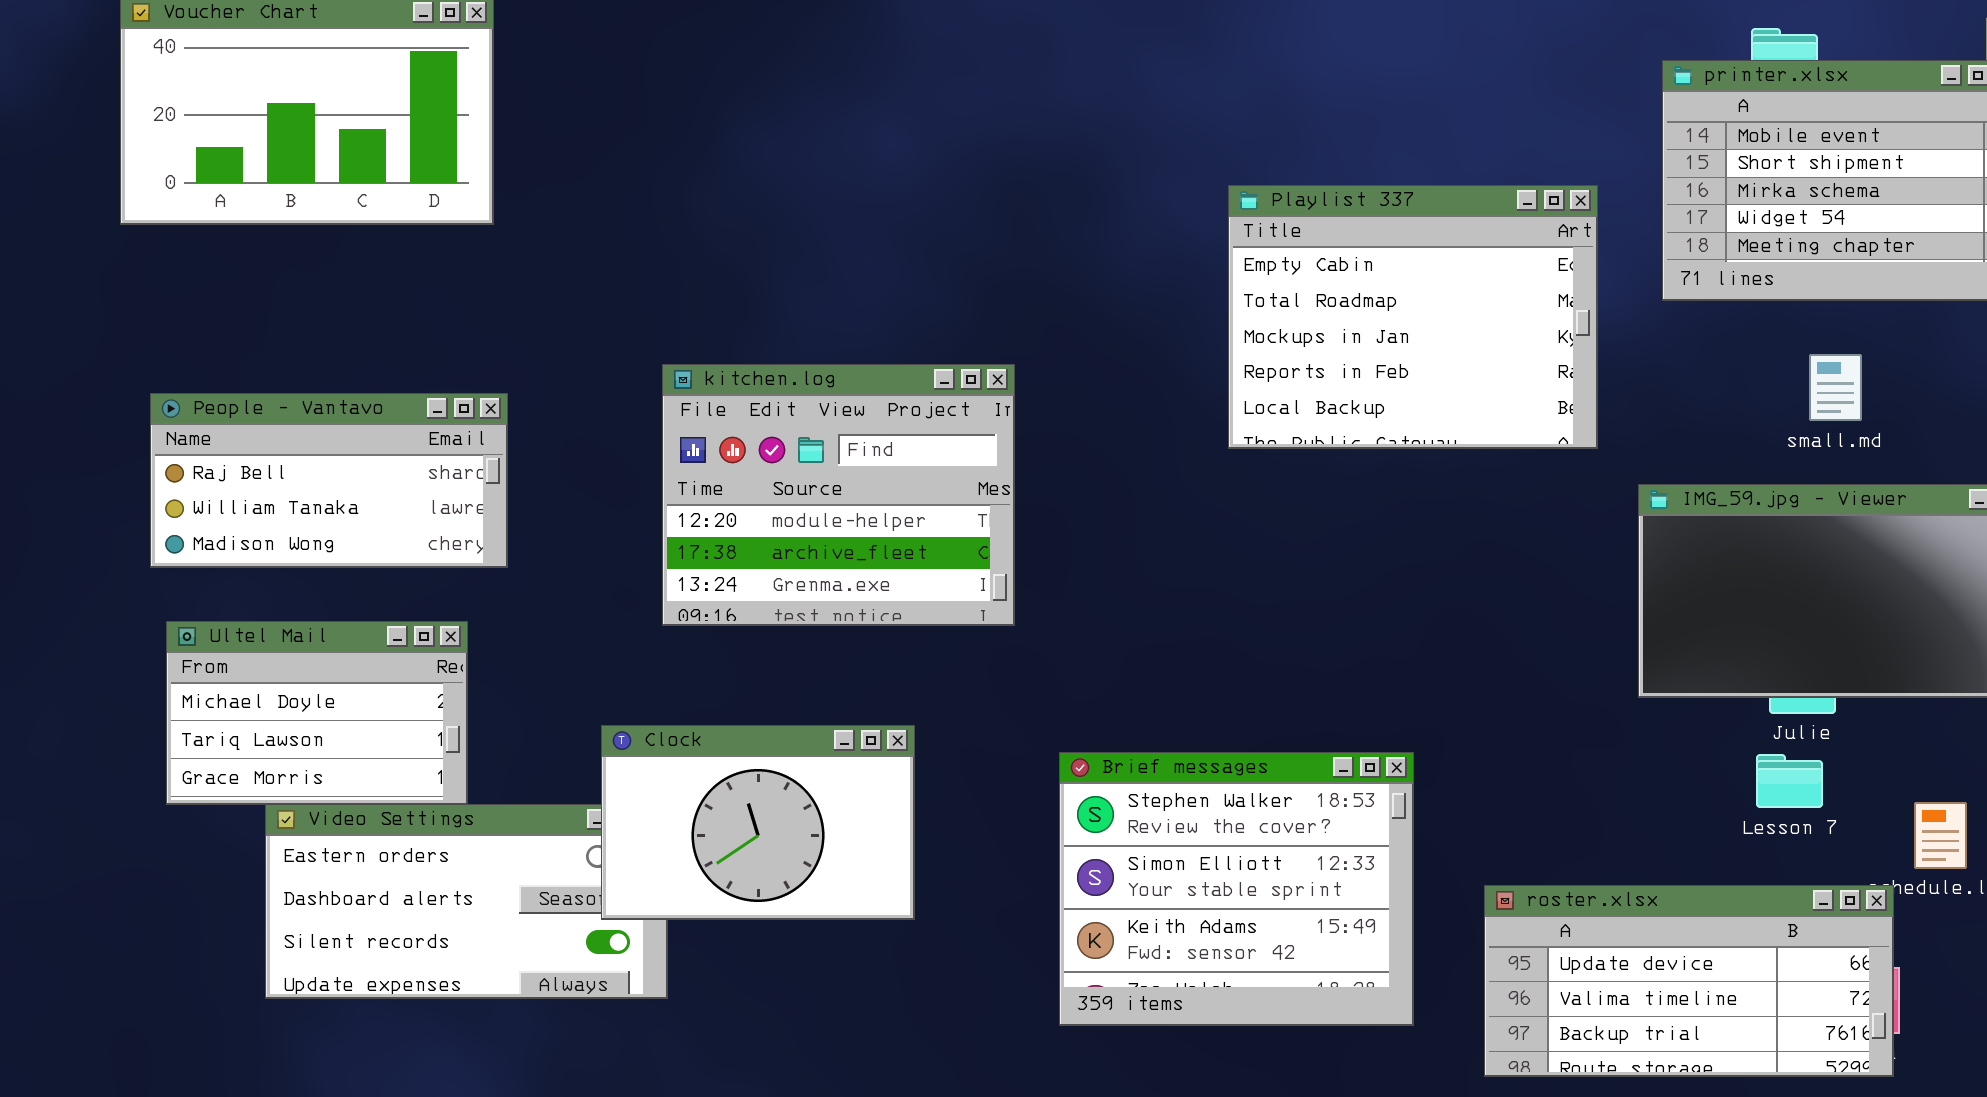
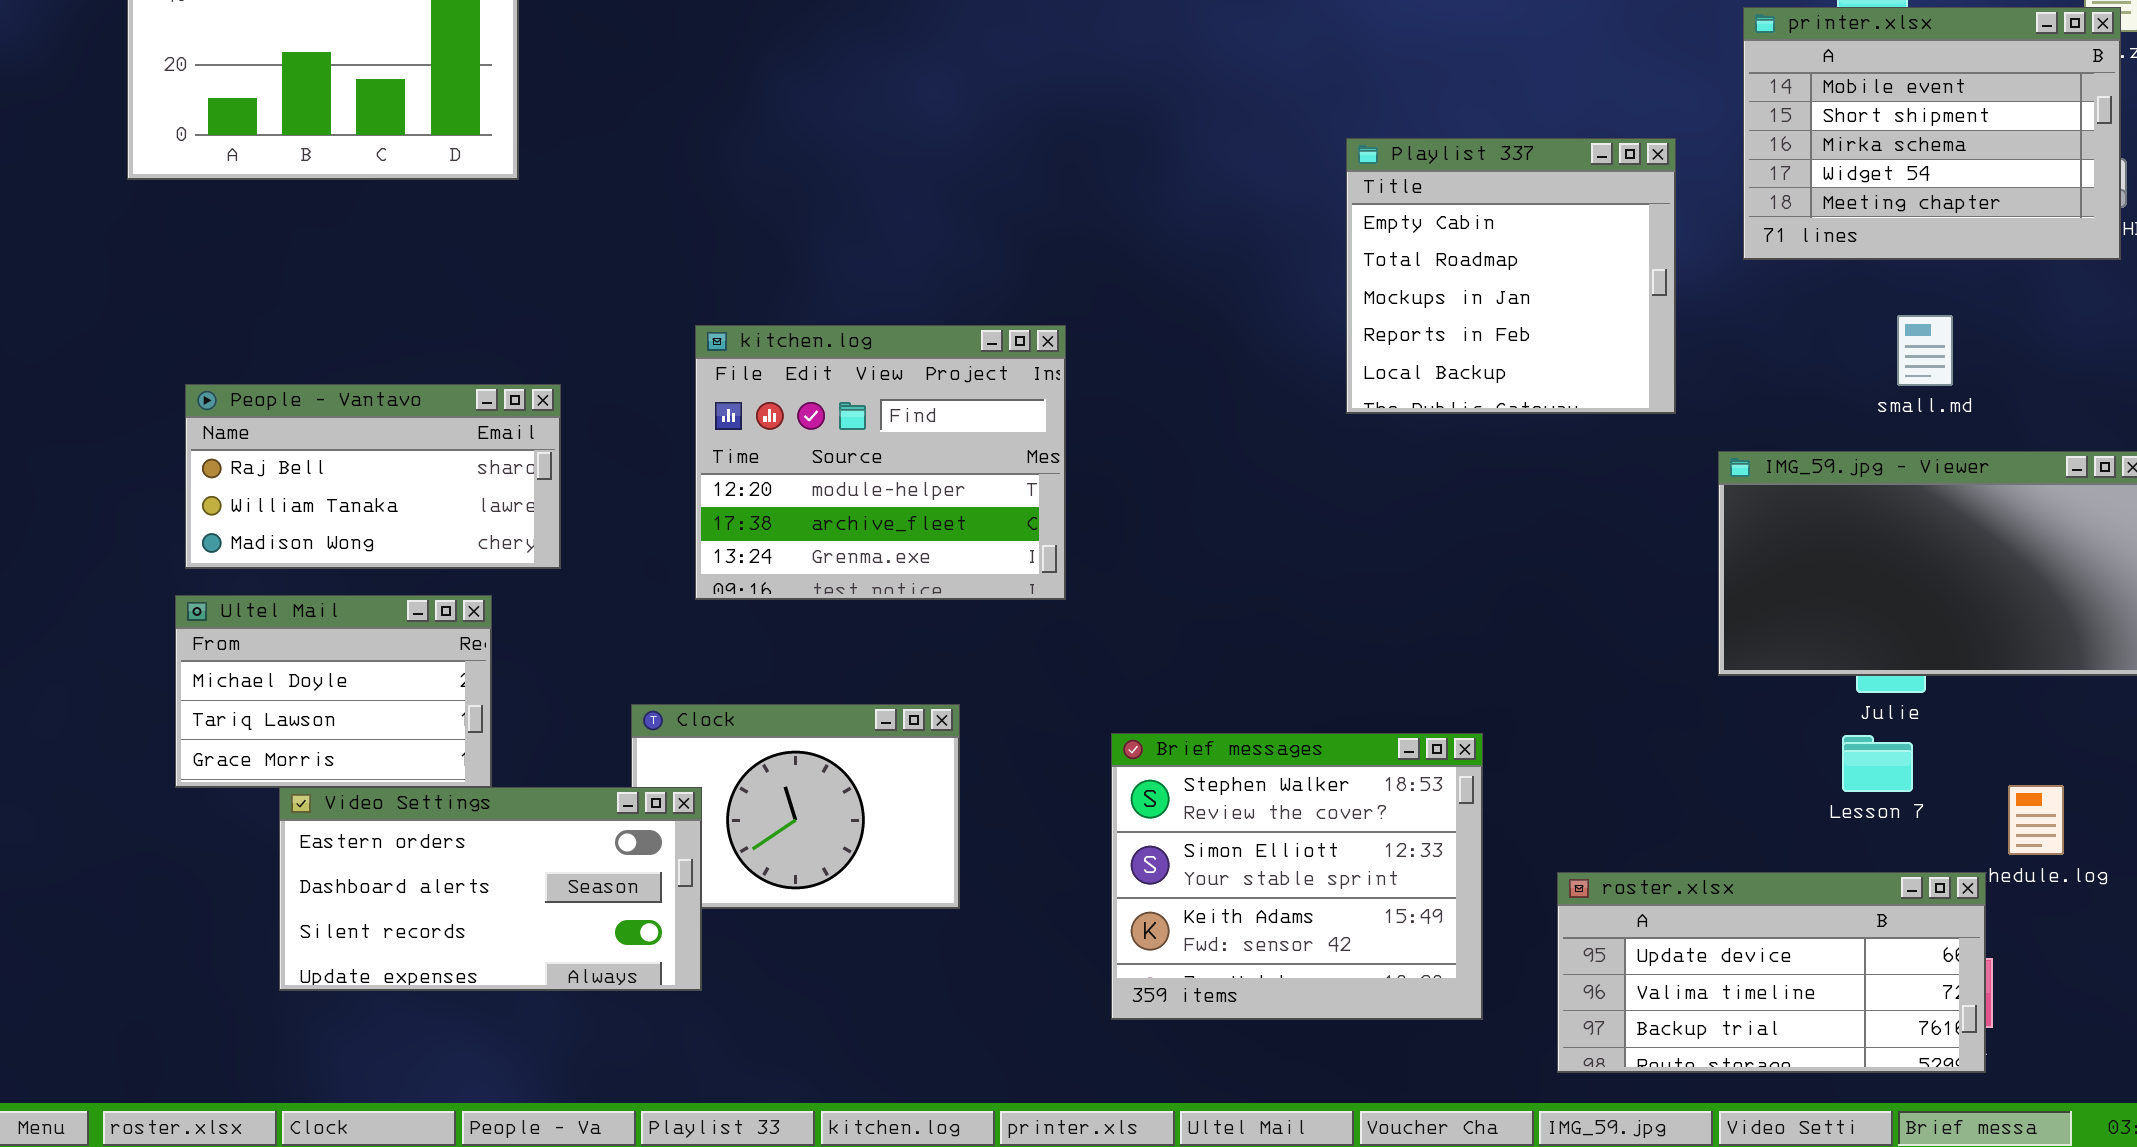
Playlist 337: [1228,185,1598,449] -> [1346,138,1676,414], resized
People - Vantavo: [150,393,508,568] -> [185,384,561,569], moved
Video Settings: [265,804,668,999] -> [279,787,702,991], raised

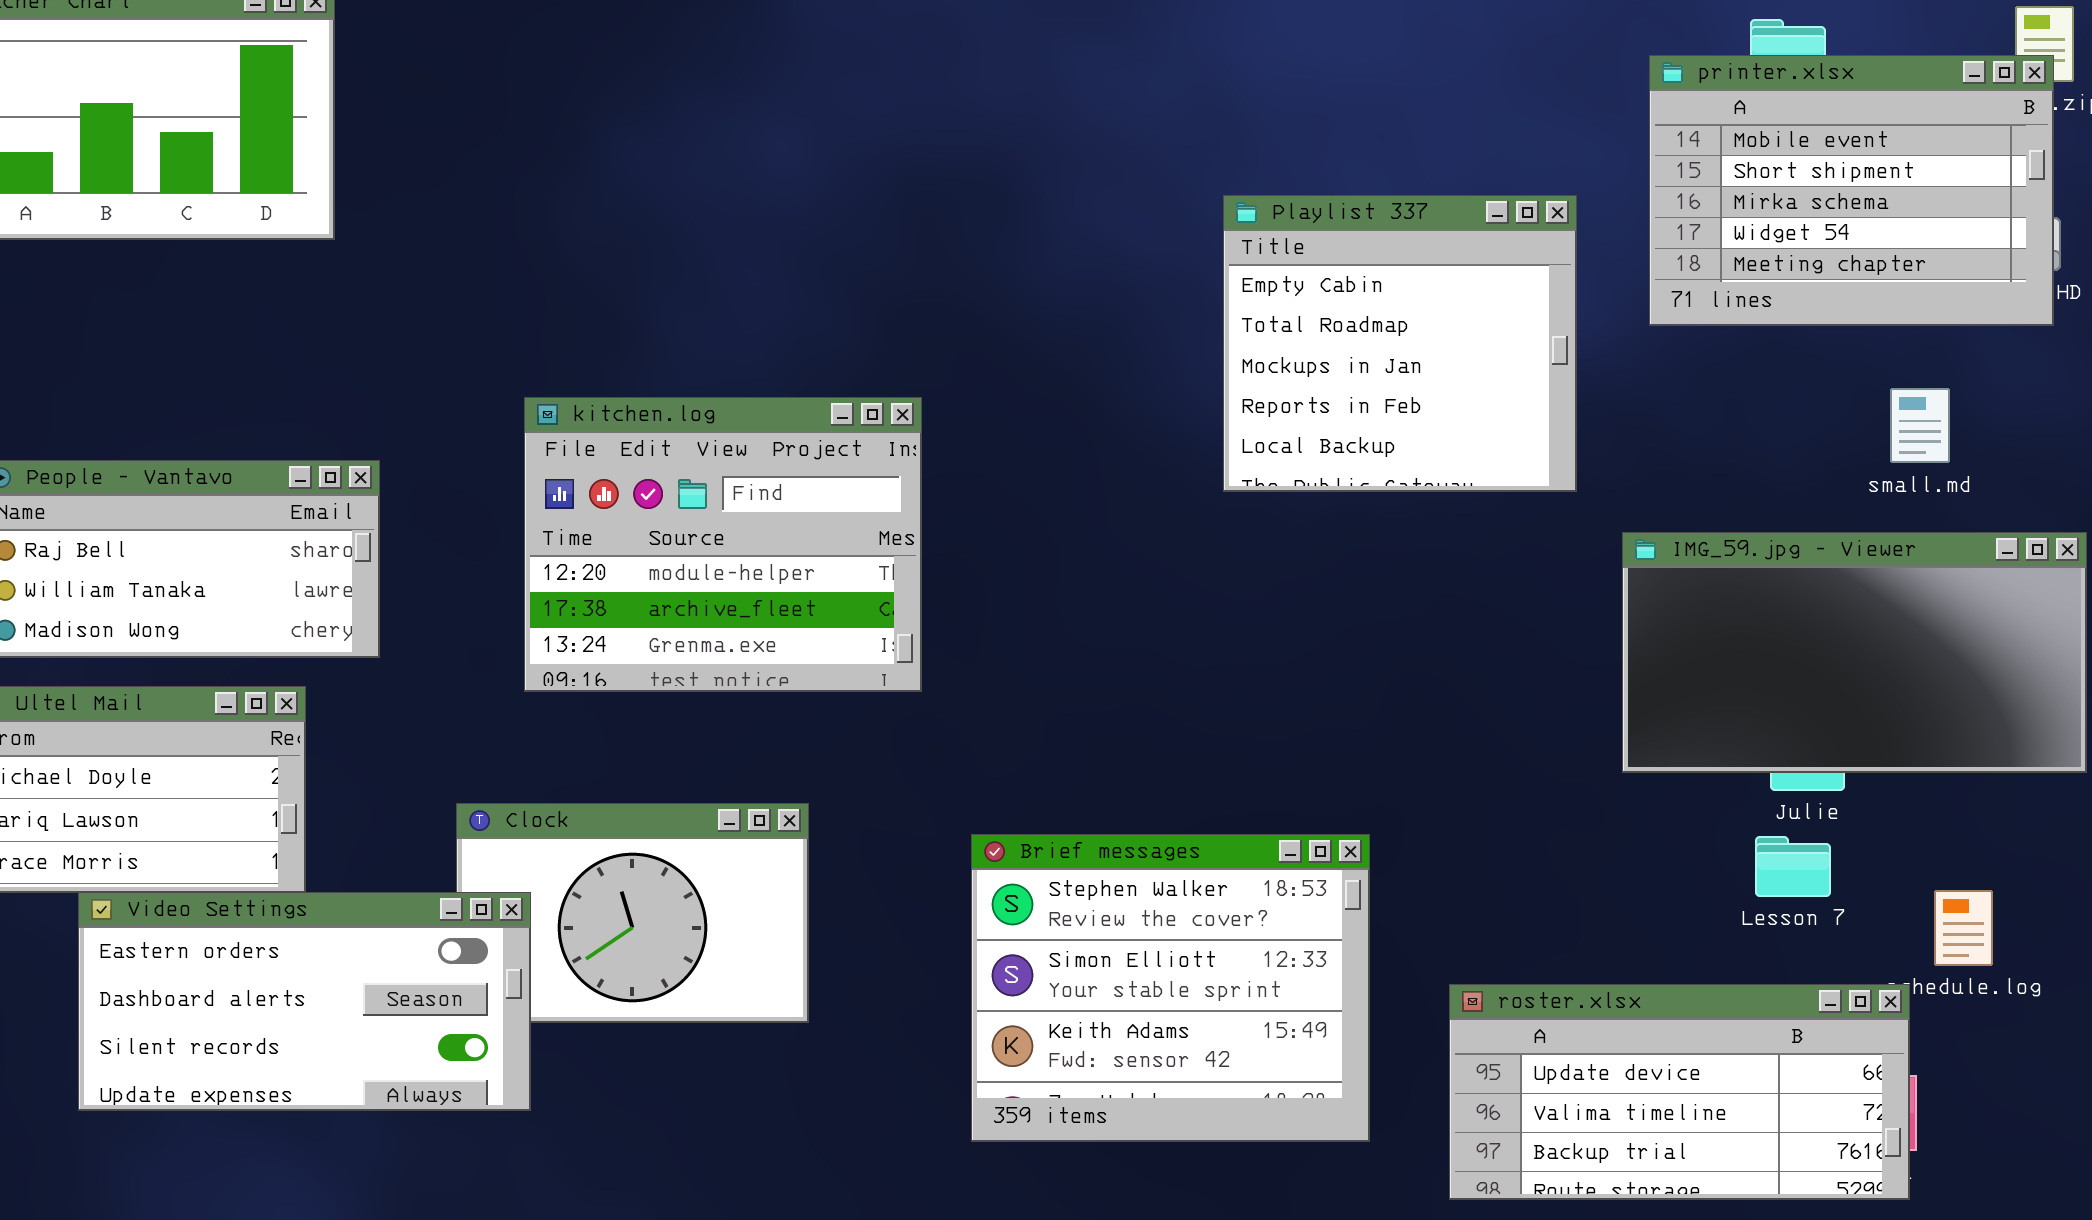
small.md: [1897,315,1953,386] -> [1890,388,1950,463], moved

